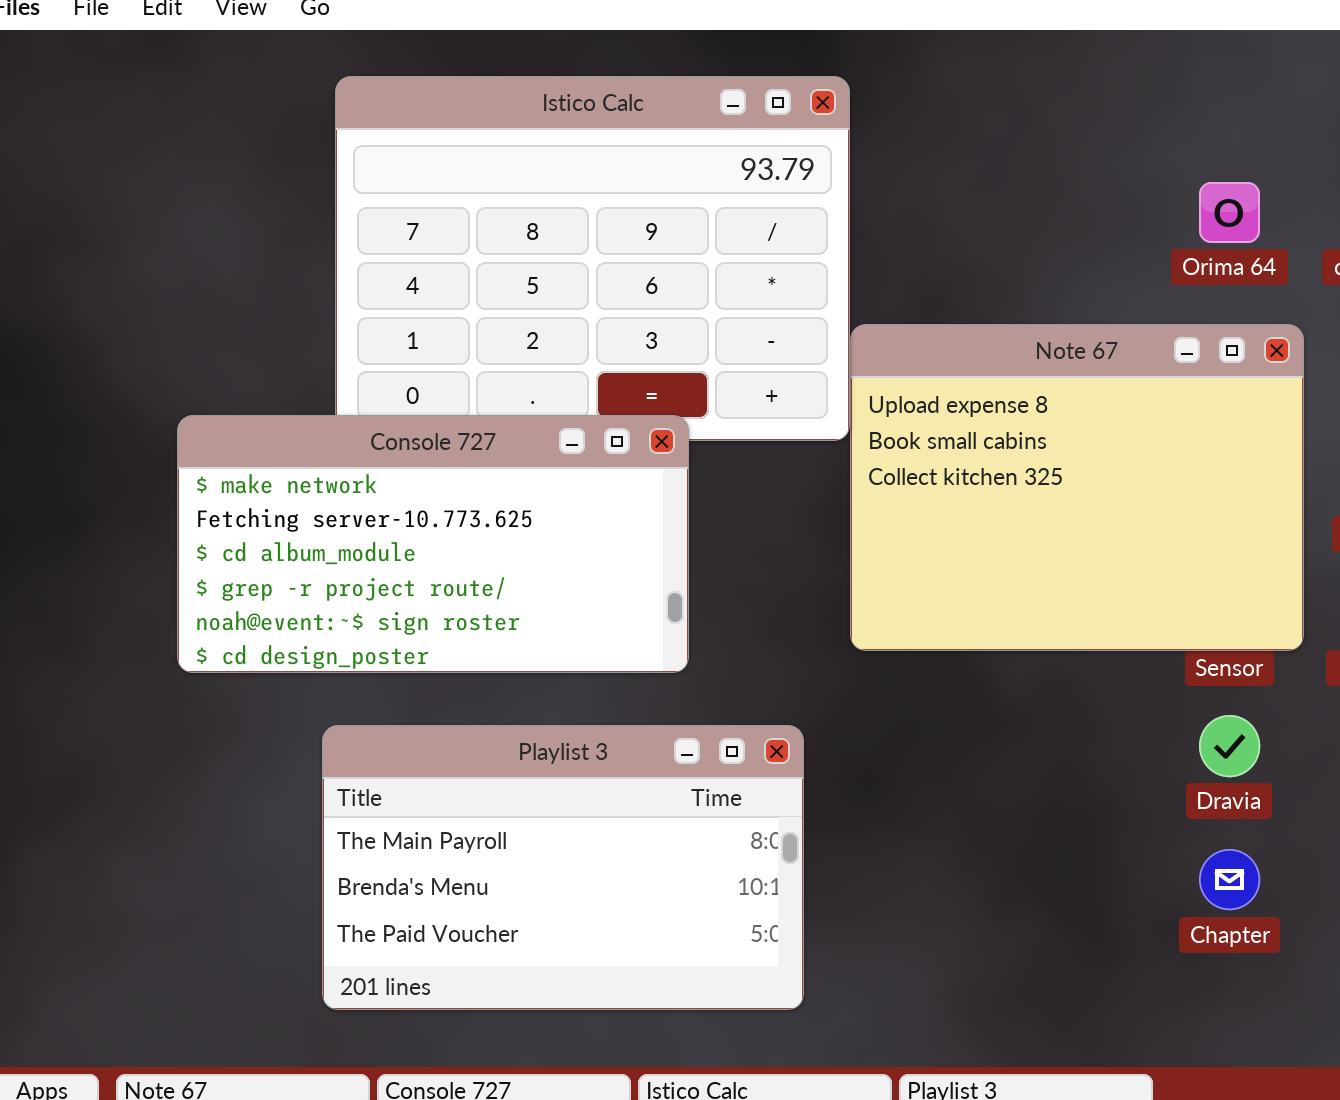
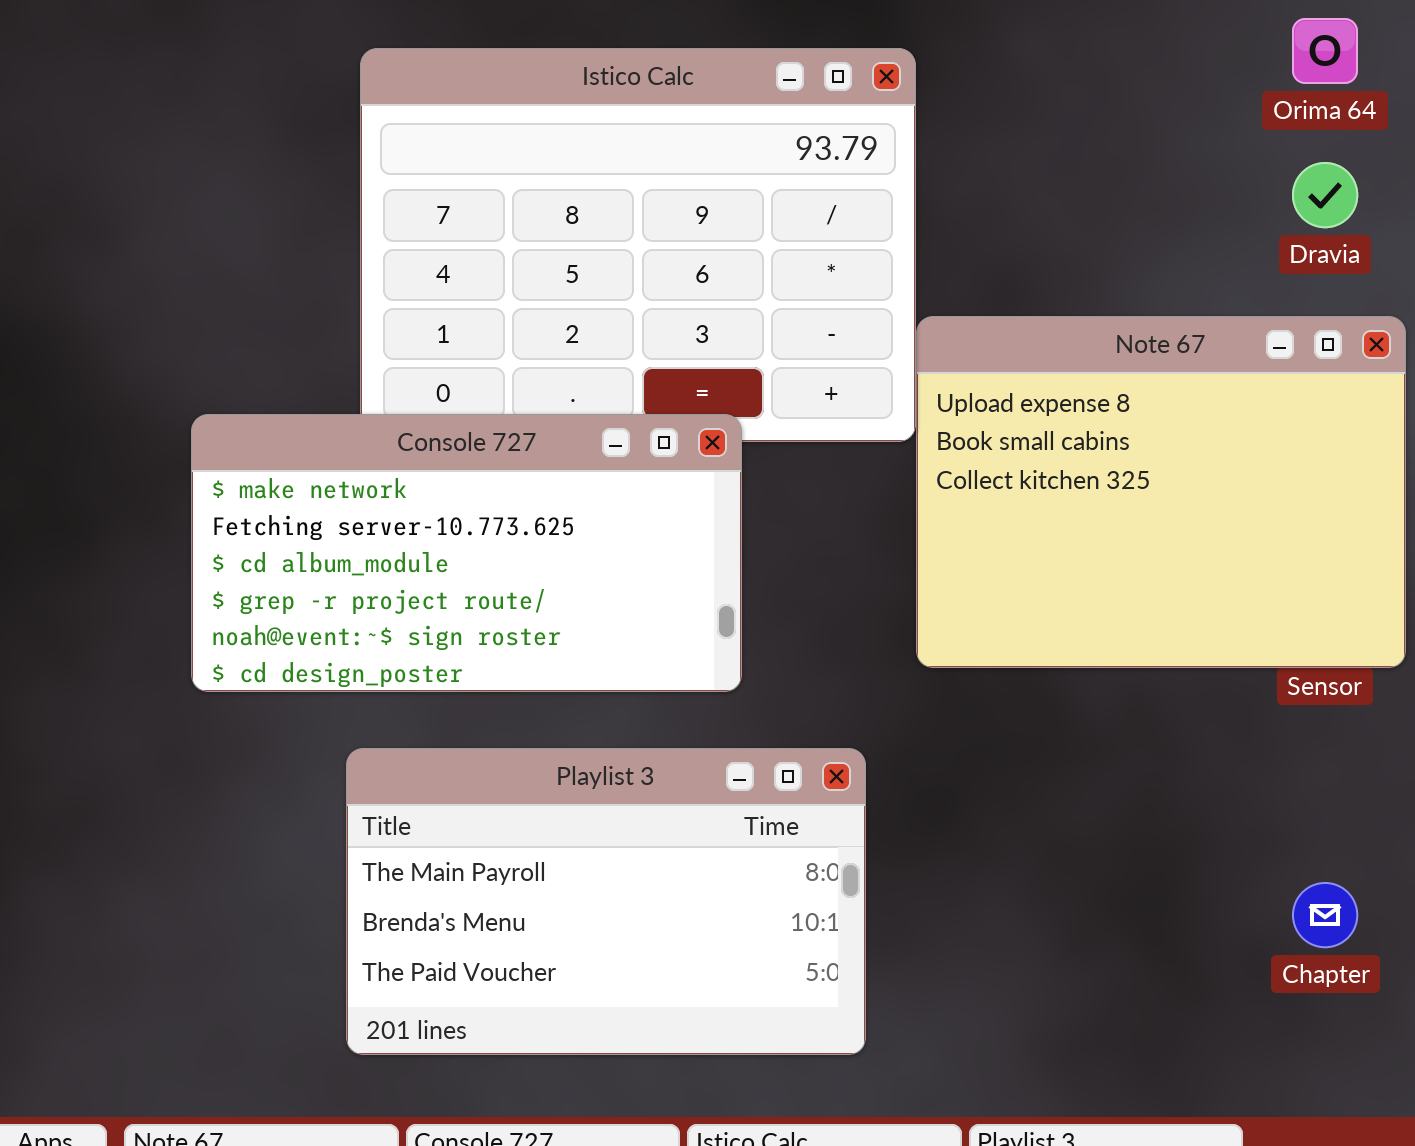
Orima 64: [1199,182,1260,243] -> [1292,18,1358,84], moved
Dravia: [1199,715,1260,777] -> [1292,162,1358,228], moved

